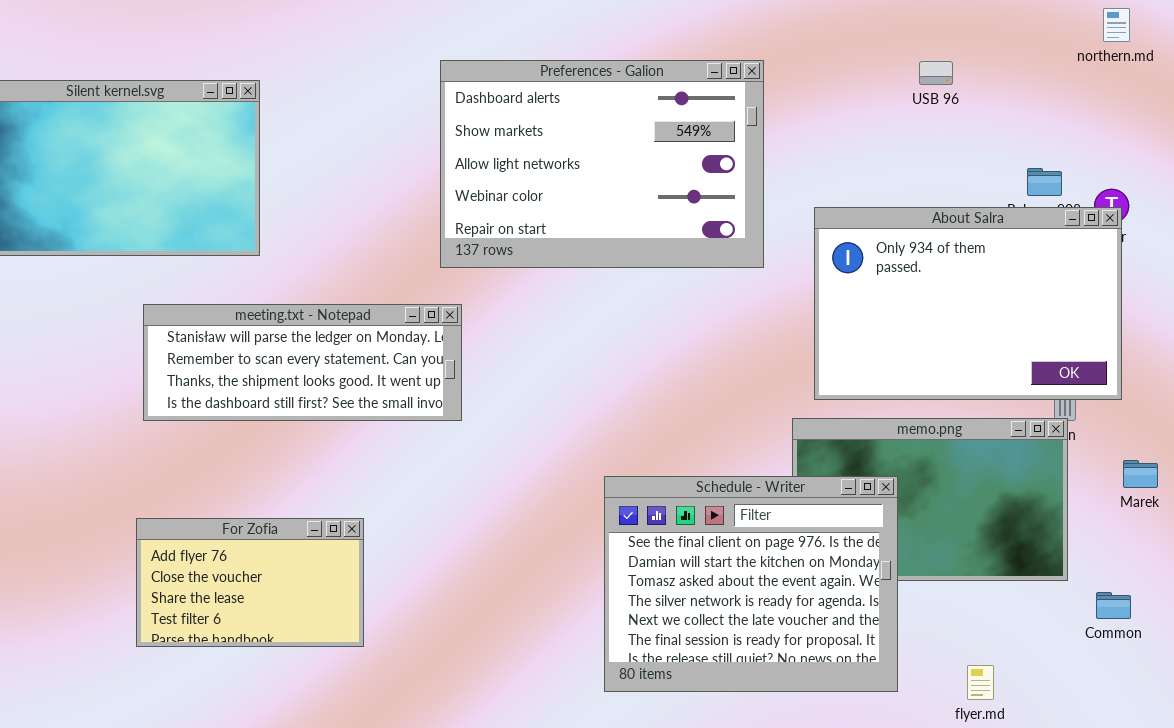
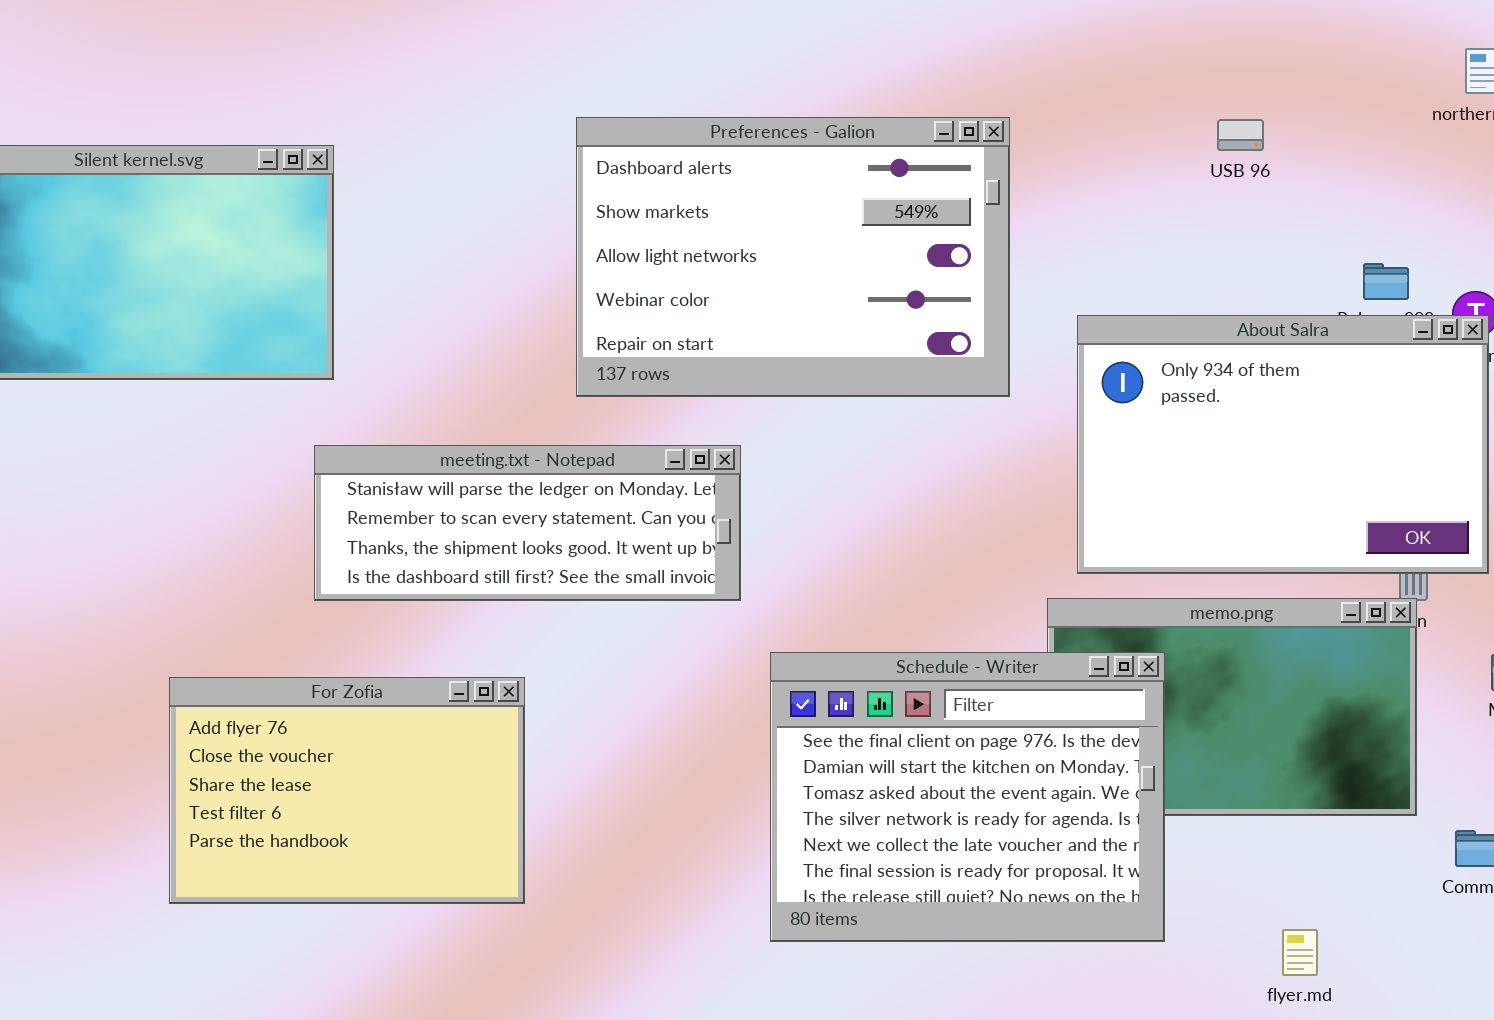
meeting.txt - Notepad: [143,304,462,421] -> [314,445,741,601], moved
Schedule - Writer: [604,476,898,692] -> [770,652,1165,942], moved
For Zofia: [136,518,364,647] -> [169,677,525,904], resized

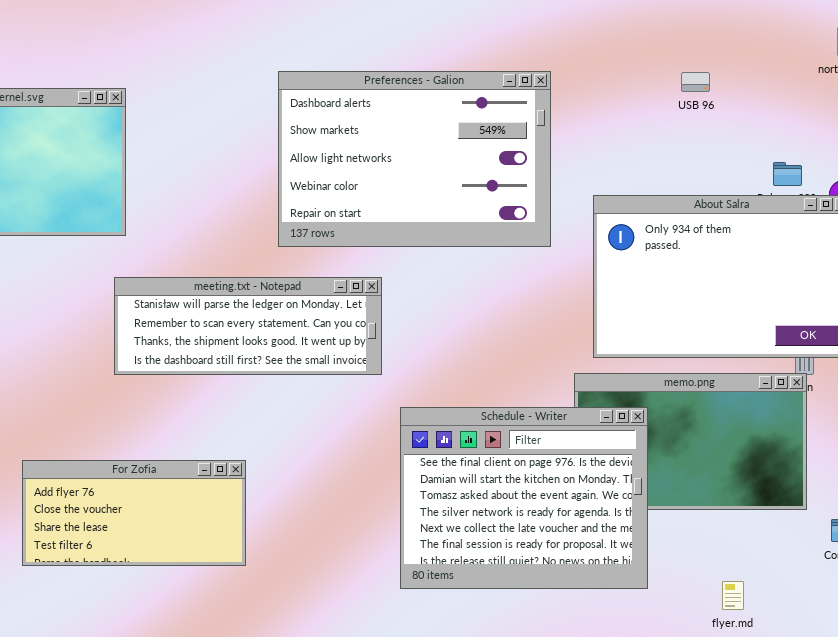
For Zofia: [169,677,525,904] -> [22,460,246,566], resized

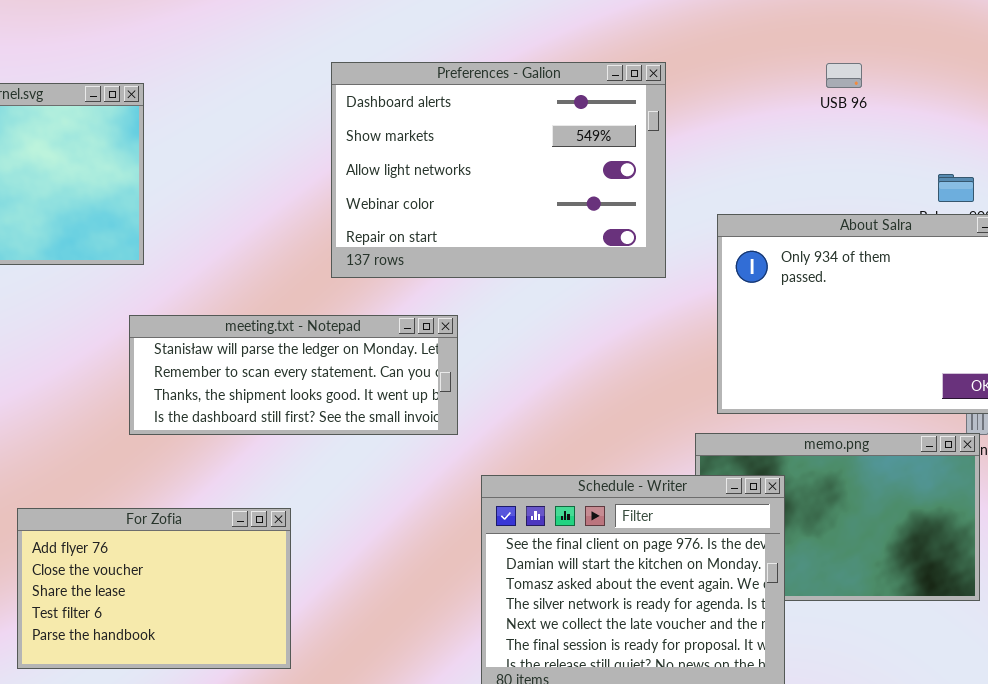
For Zofia: [22,460,246,566] -> [17,508,291,669], resized

